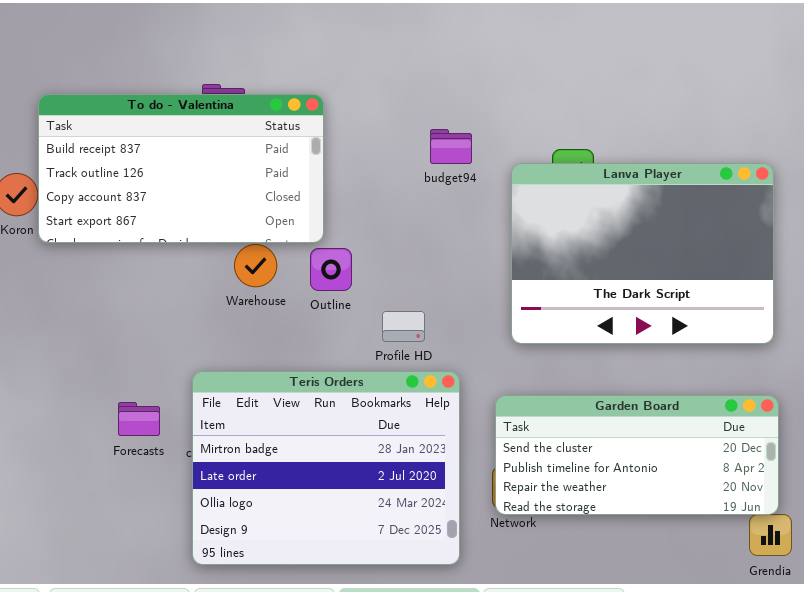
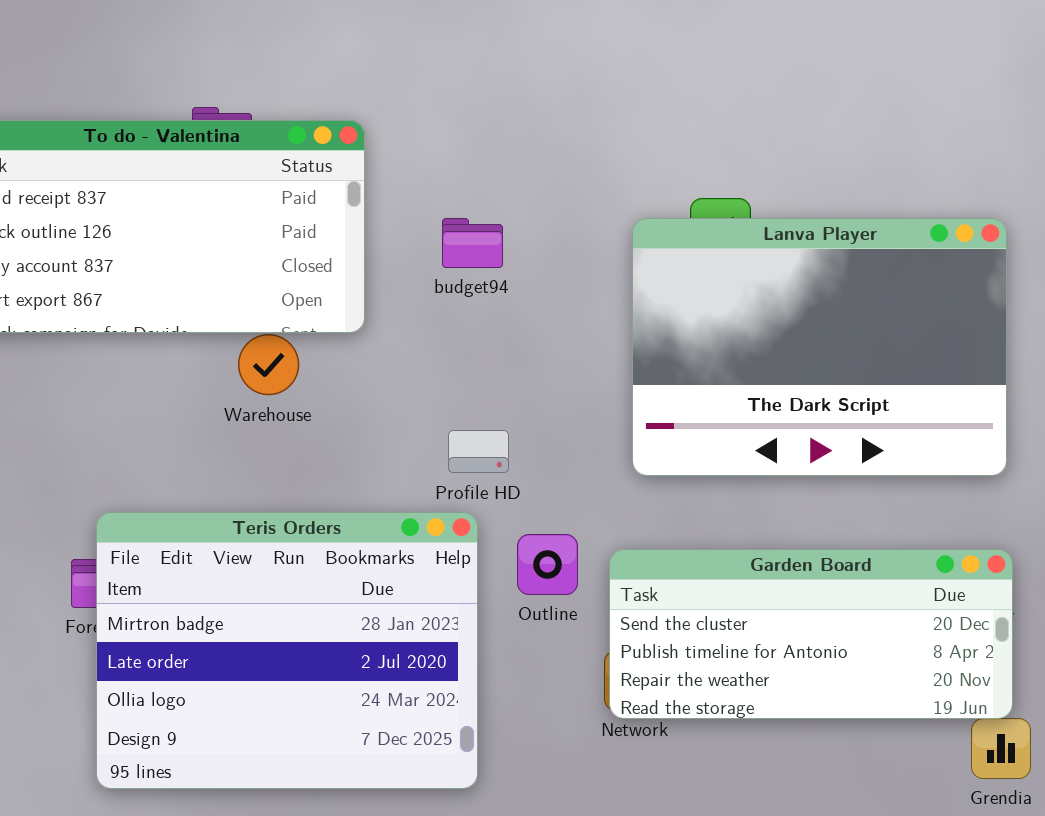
budget94: [430,129,472,164] -> [442,218,503,268], moved
Outline: [310,248,352,291] -> [517,534,578,595], moved
Teris Orders: [192,371,460,565] -> [96,512,478,789], moved

